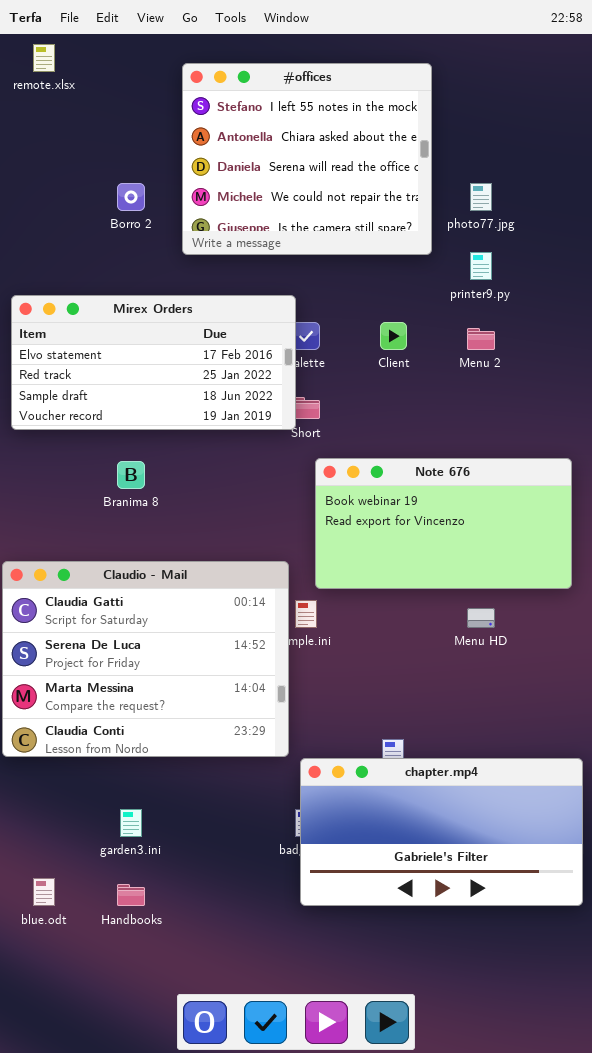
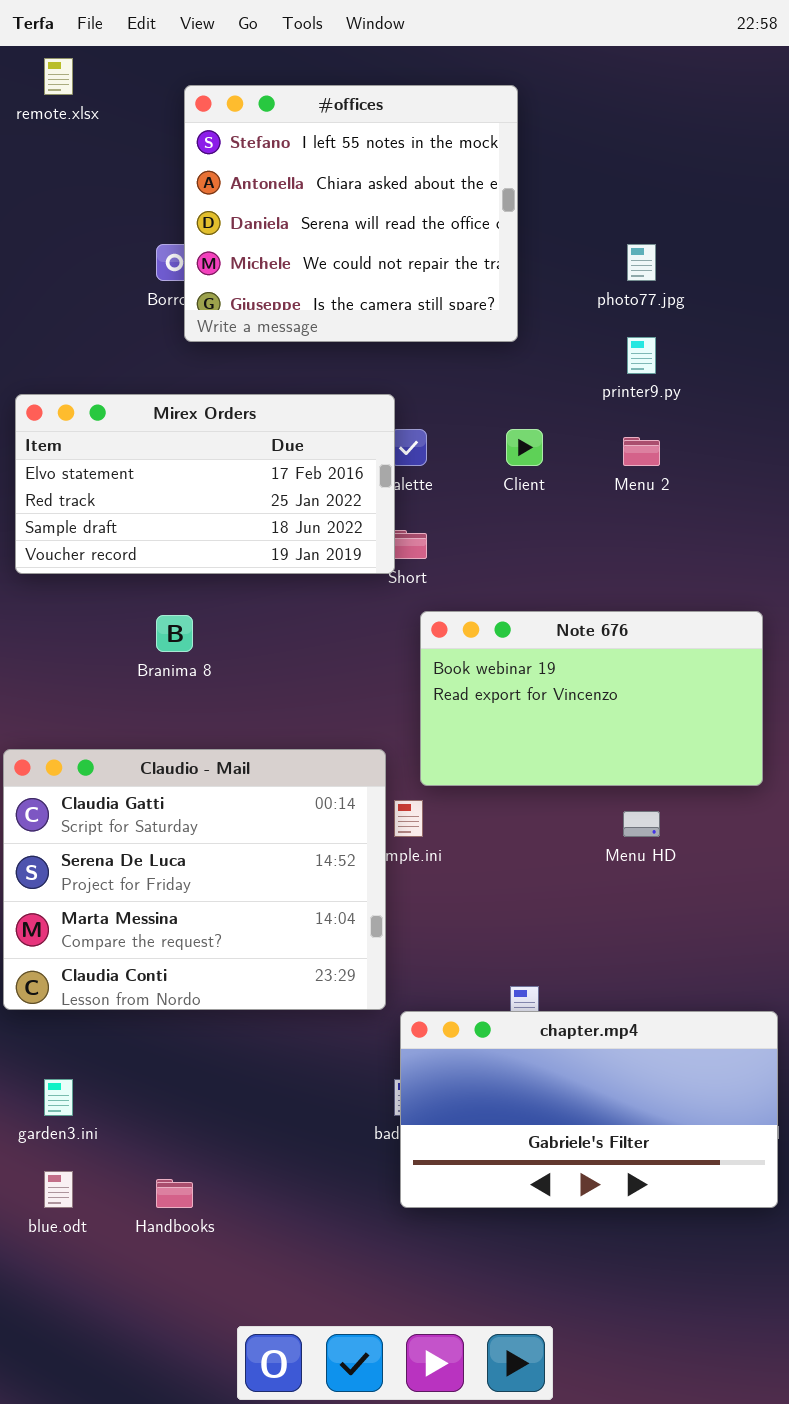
#offices: [182,63,432,255] -> [184,85,518,342], moved
garden3.ini: [120,809,142,837] -> [44,1079,73,1116], moved

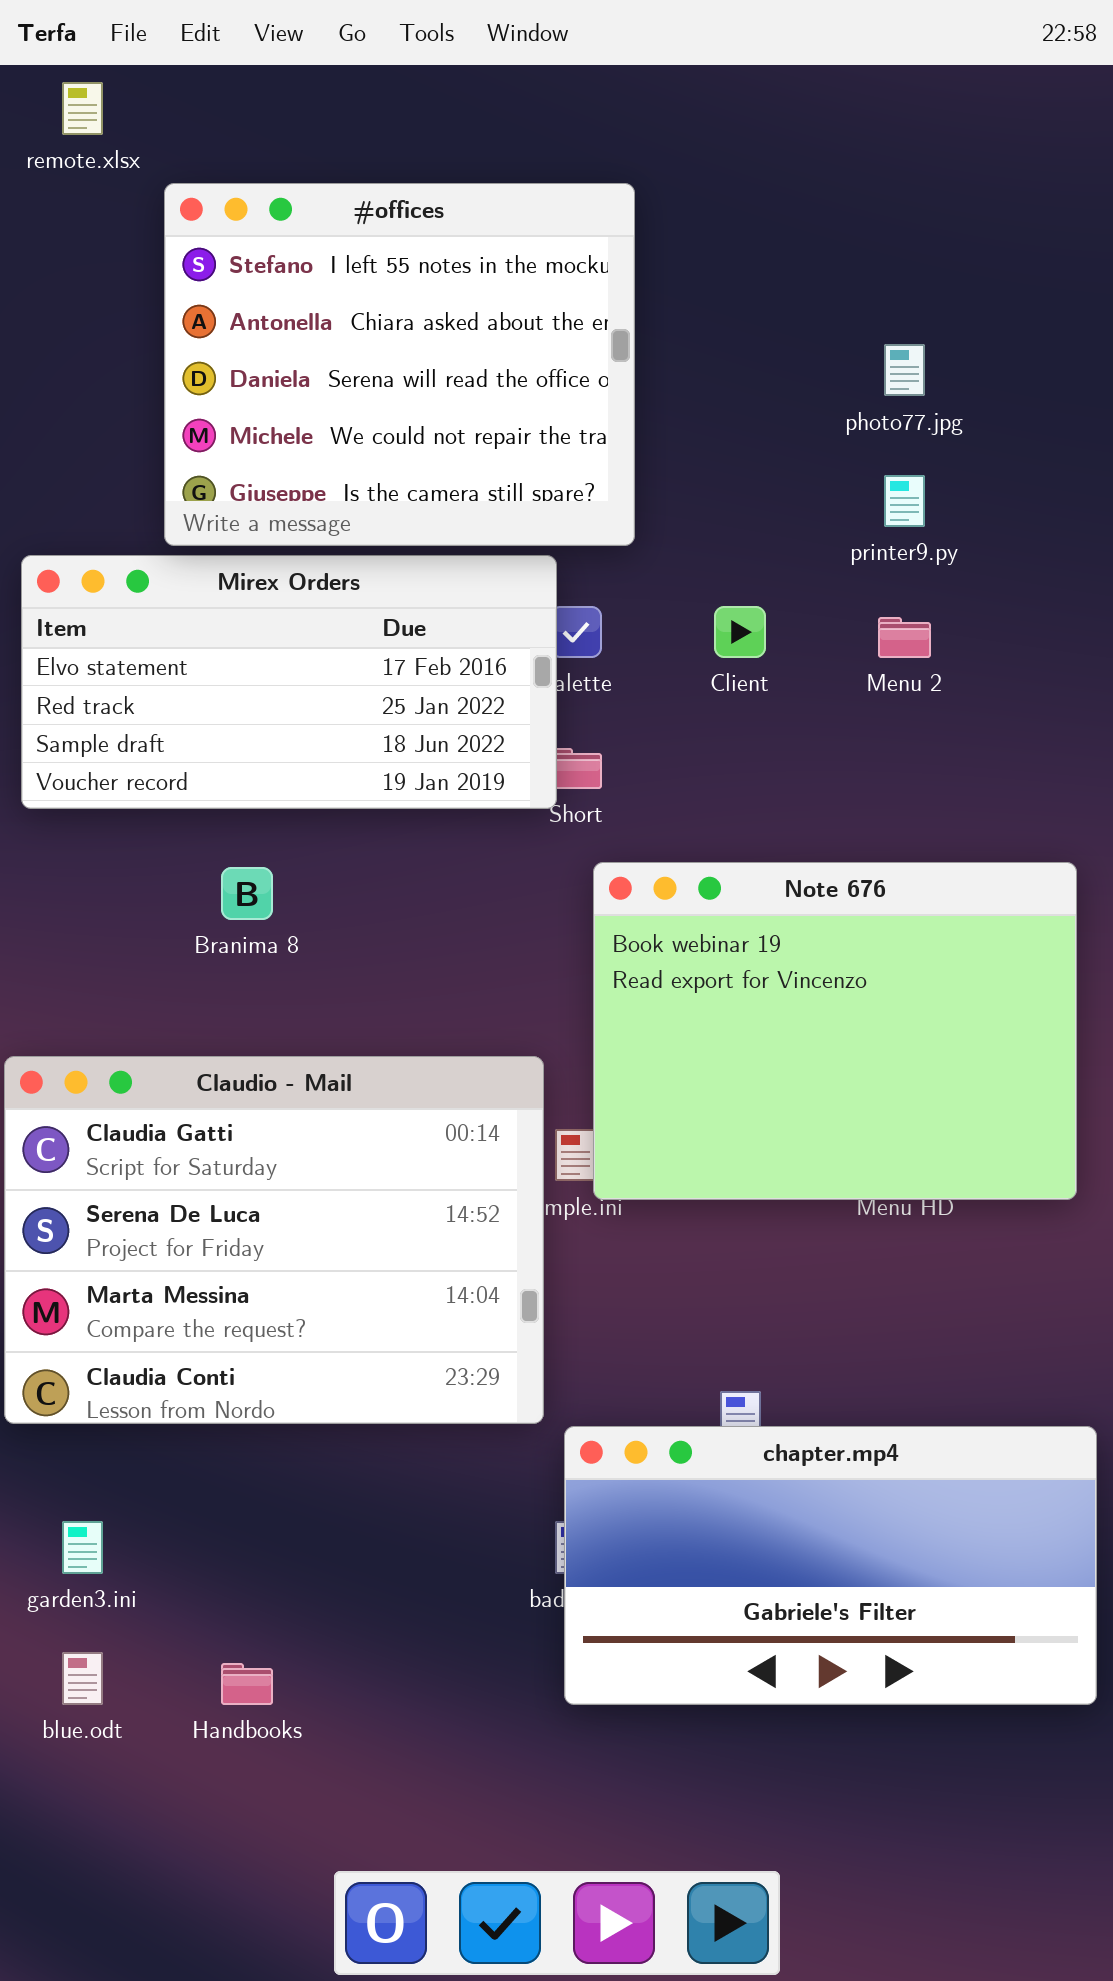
#offices: [184,85,518,342] -> [164,183,635,546], moved
Note 676: [420,611,763,786] -> [593,862,1077,1200], resized

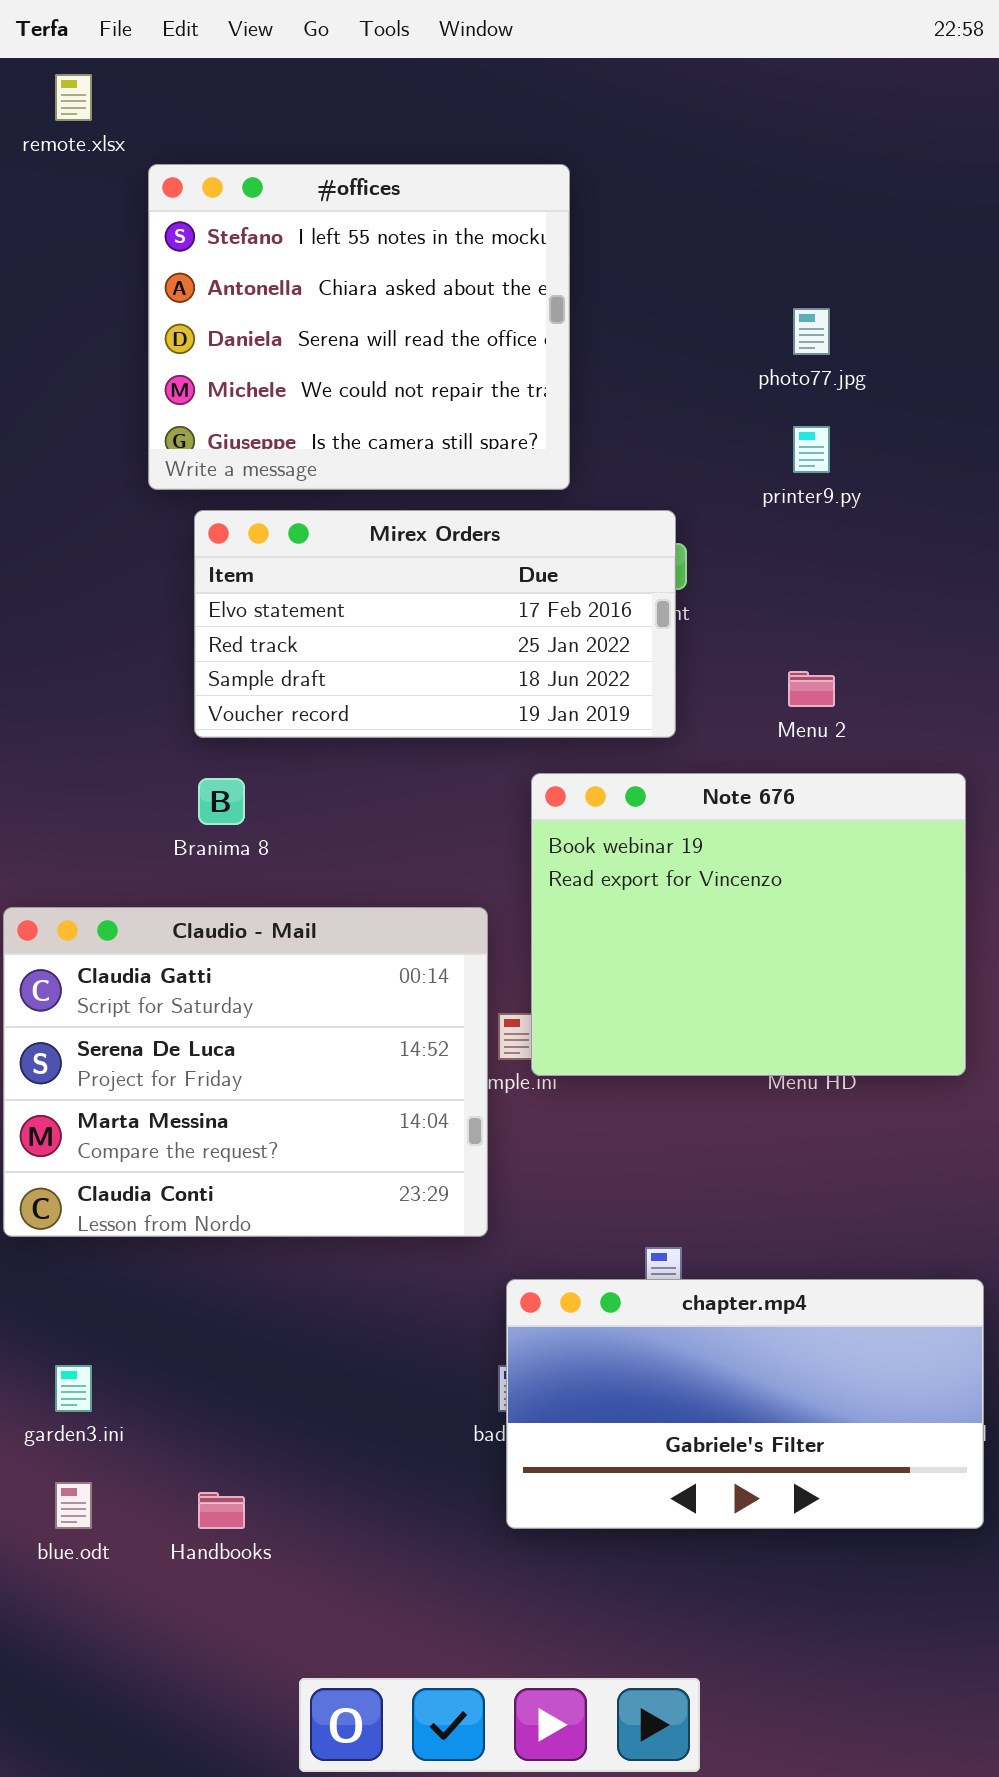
Mirex Orders: [21,555,557,809] -> [194,510,676,738], moved
Menu 2: [878,617,931,658] -> [788,671,835,707], moved
Claudio - Mail: [4,1056,544,1424] -> [3,907,488,1237], moved

